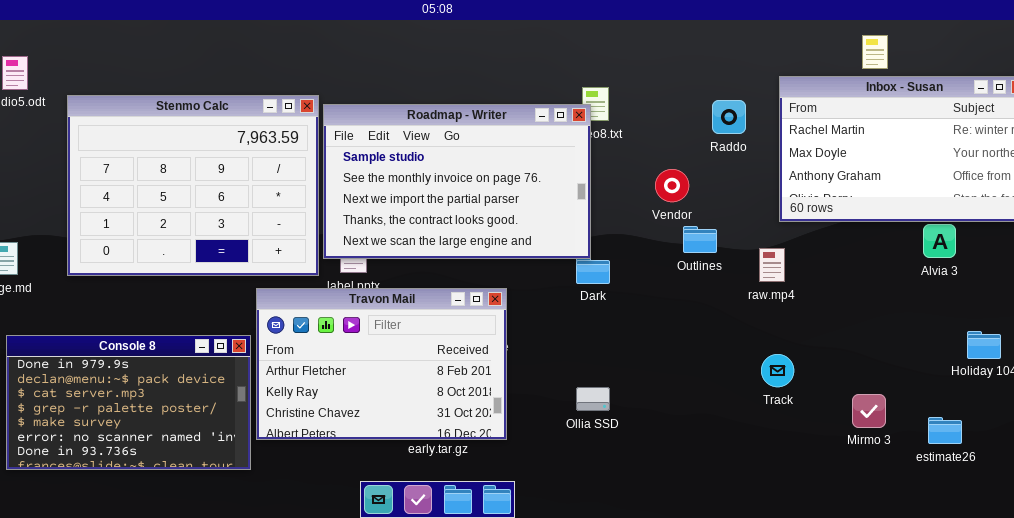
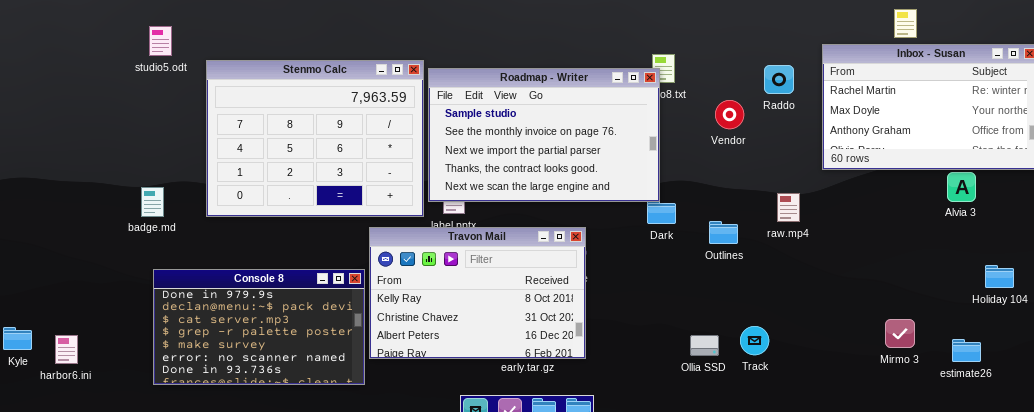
Vendor: [655,169,689,202] -> [715,100,744,129], moved
Outlines: [683,226,717,253] -> [709,221,738,244], moved
raw.mp4: [759,248,785,282] -> [777,193,800,222], moved
Travon Mail: [256,288,507,440] -> [369,227,586,359], scrolled down 1 row
Track: [761,354,794,387] -> [740,326,769,355], moved
Ollia SSD: [576,387,610,411] -> [690,335,719,356], moved

